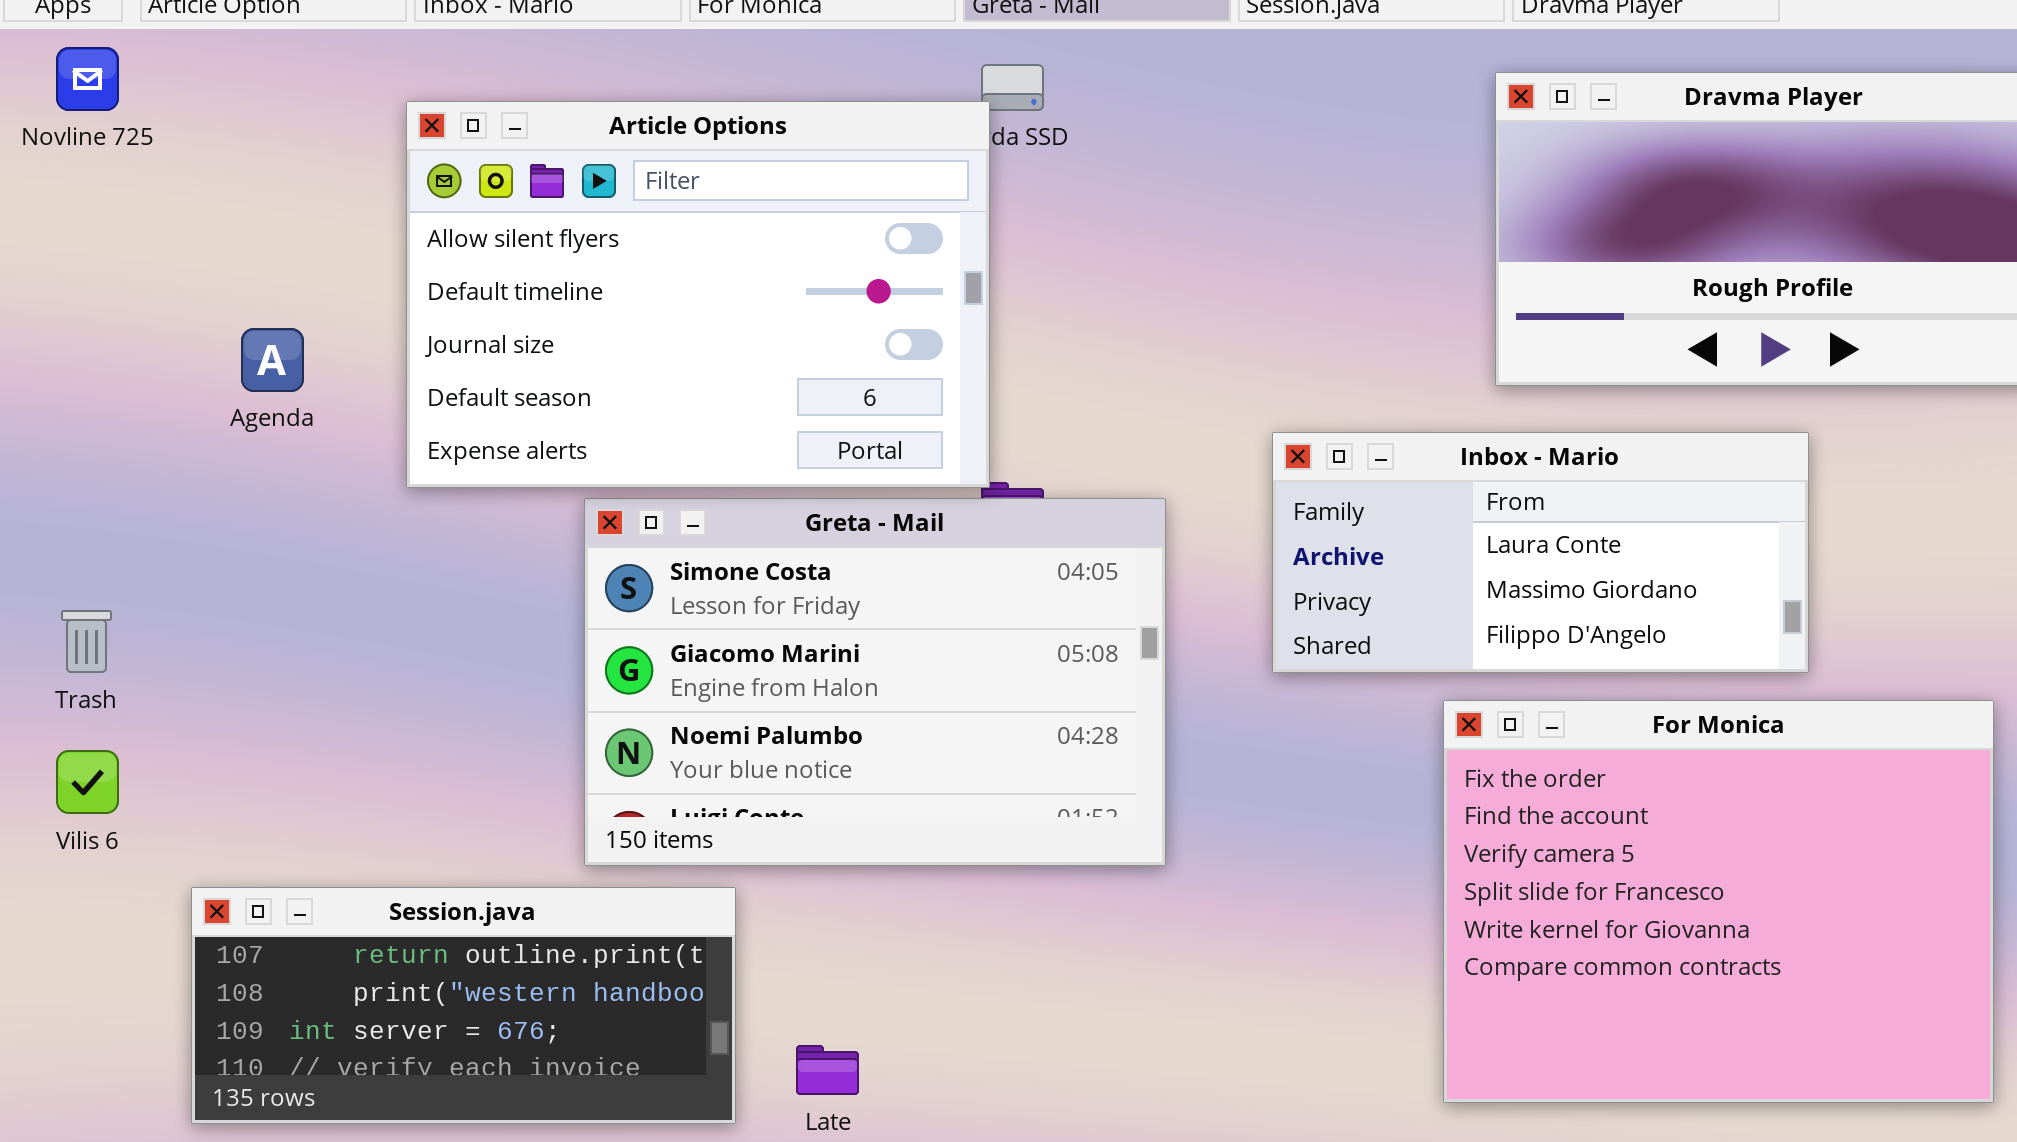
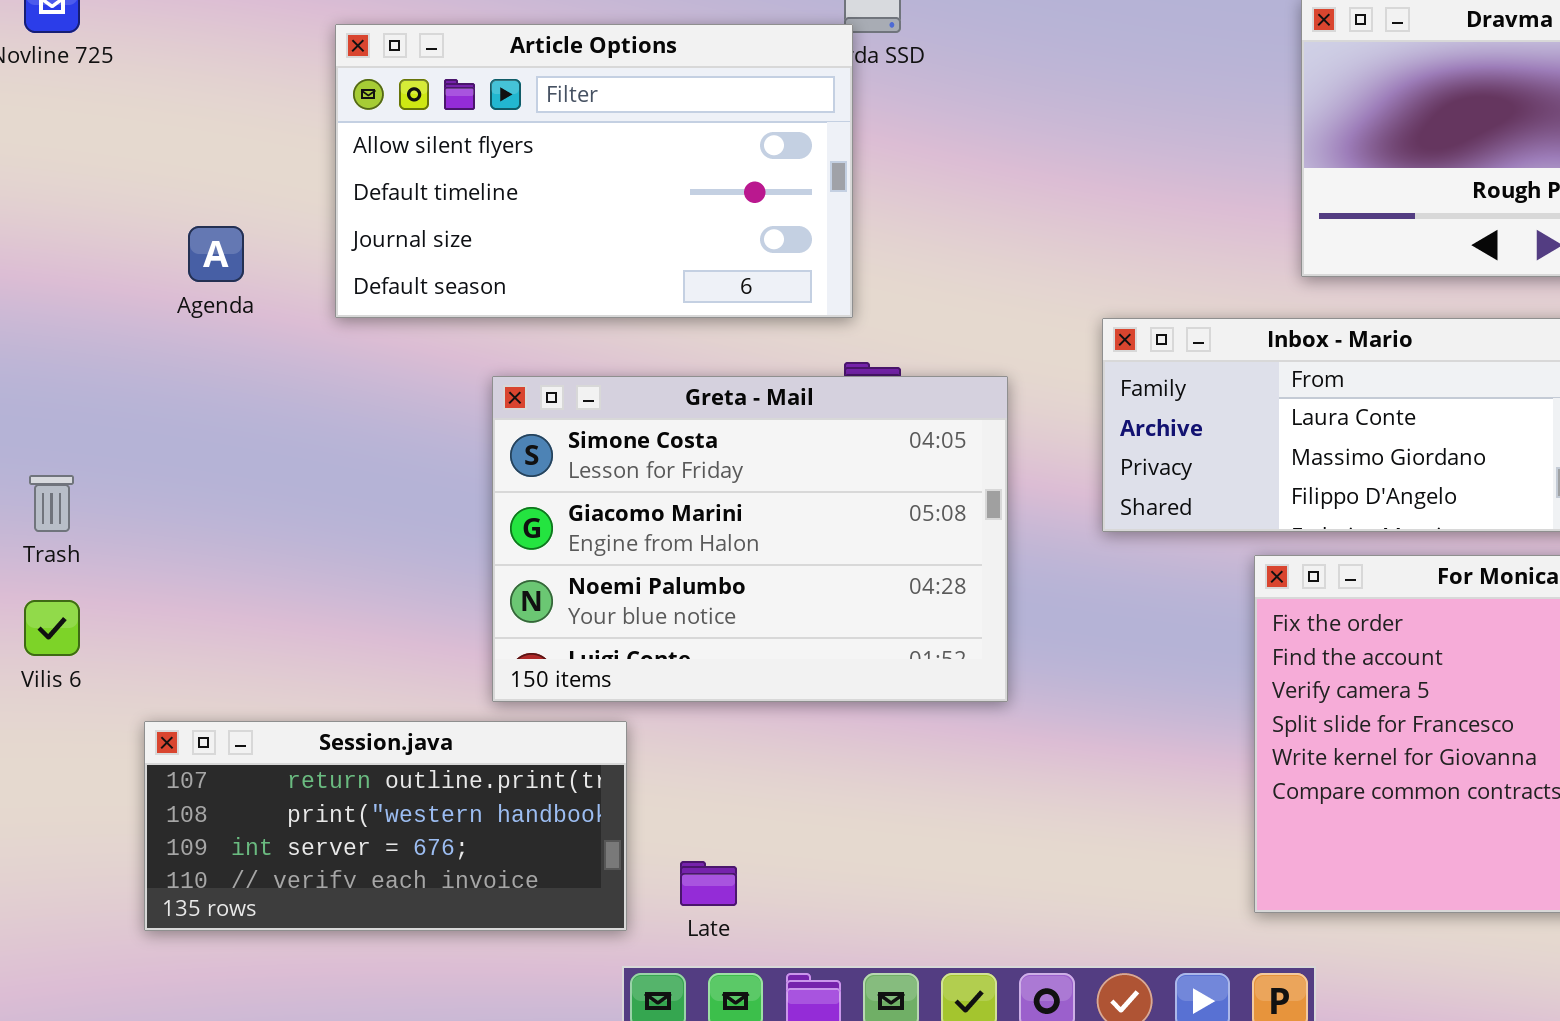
Article Options: [406,101,990,488] -> [335,24,853,318], resized

